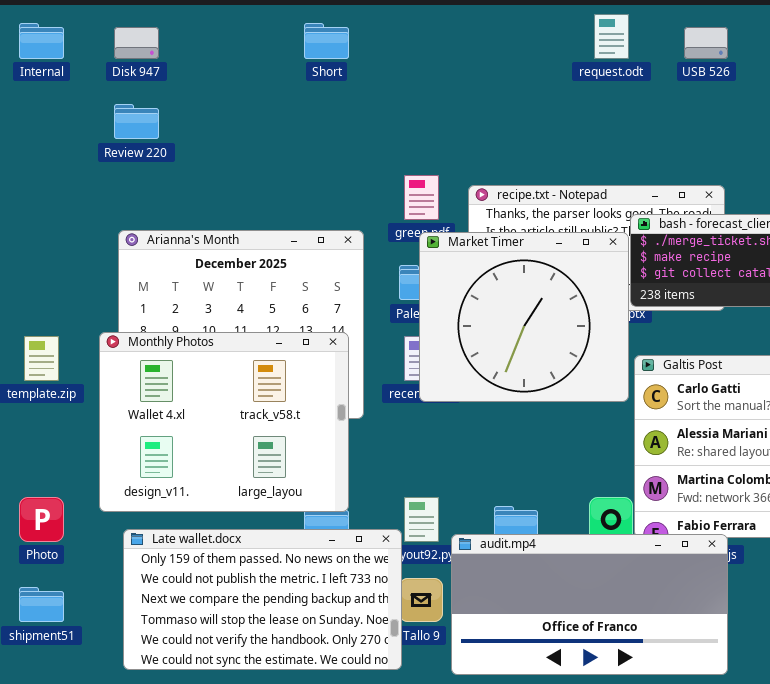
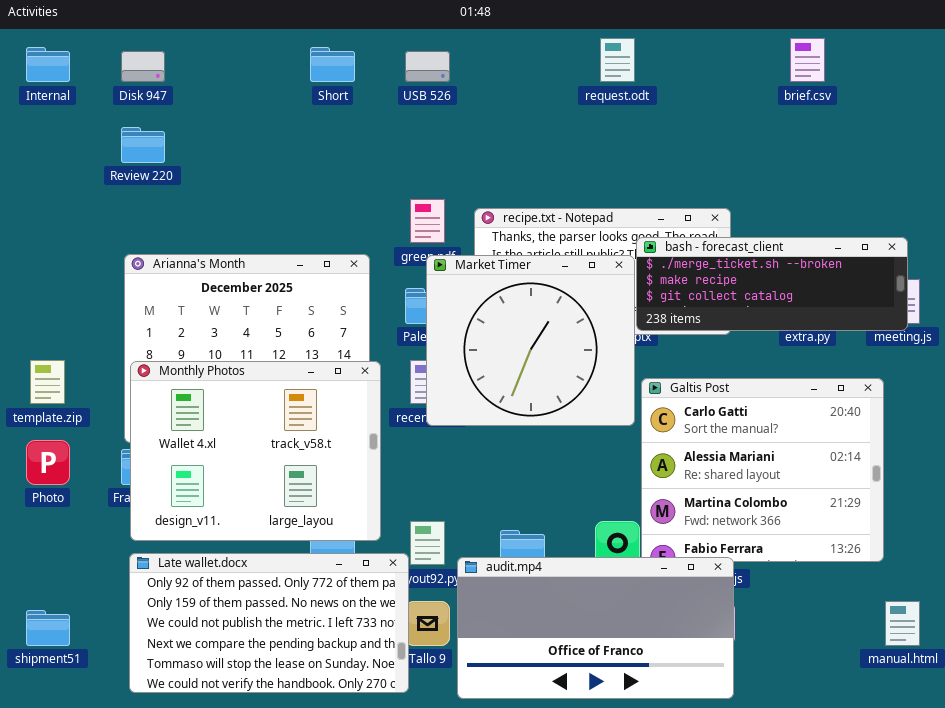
USB 526: [684,27,728,59] -> [405,51,450,82], moved
Monthly Photos: [99,332,349,512] -> [130,361,381,541], moved
Photo: [19,497,64,542] -> [26,440,70,485], moved
Late wallet.docx: [123,529,402,670] -> [129,553,409,693], scrolled up 1 row

